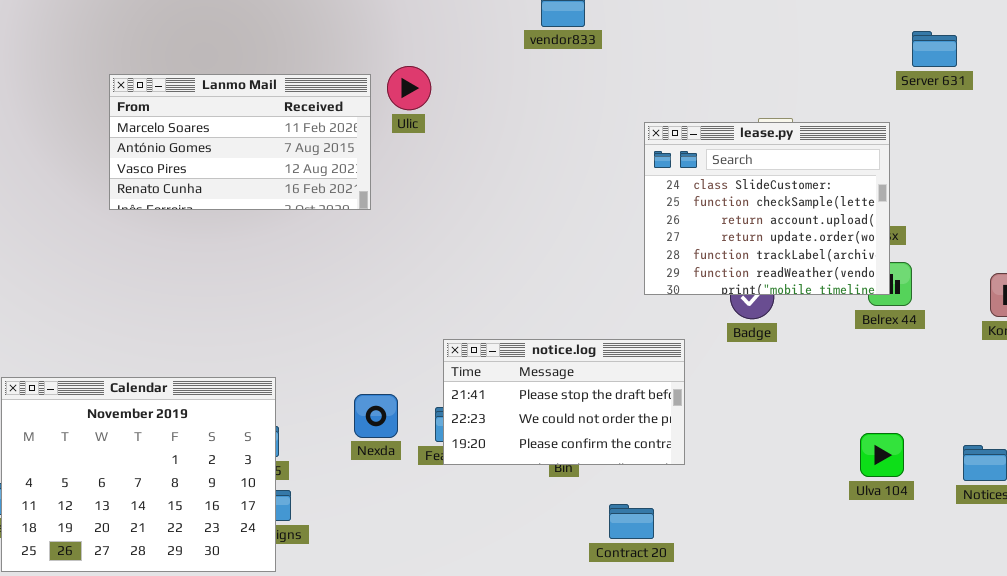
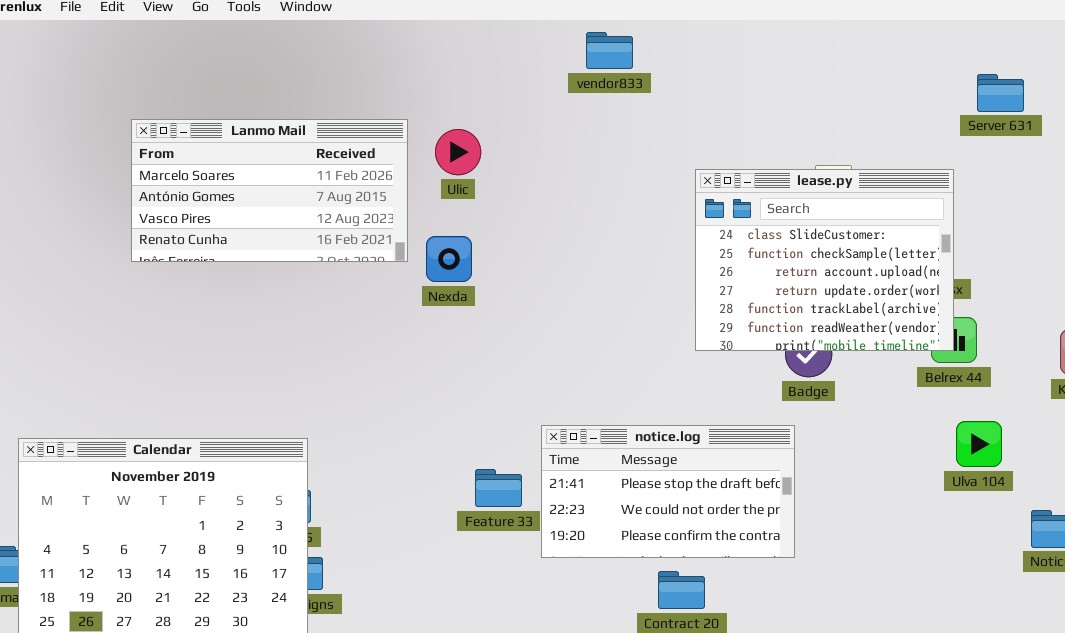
Ulic: [387,66,431,110] -> [435,129,481,175], moved
notice.log: [443,339,685,465] -> [541,425,795,558], moved
Nexda: [354,394,398,438] -> [426,236,472,282], moved
Ulva 104: [860,433,904,477] -> [956,421,1002,467], moved

